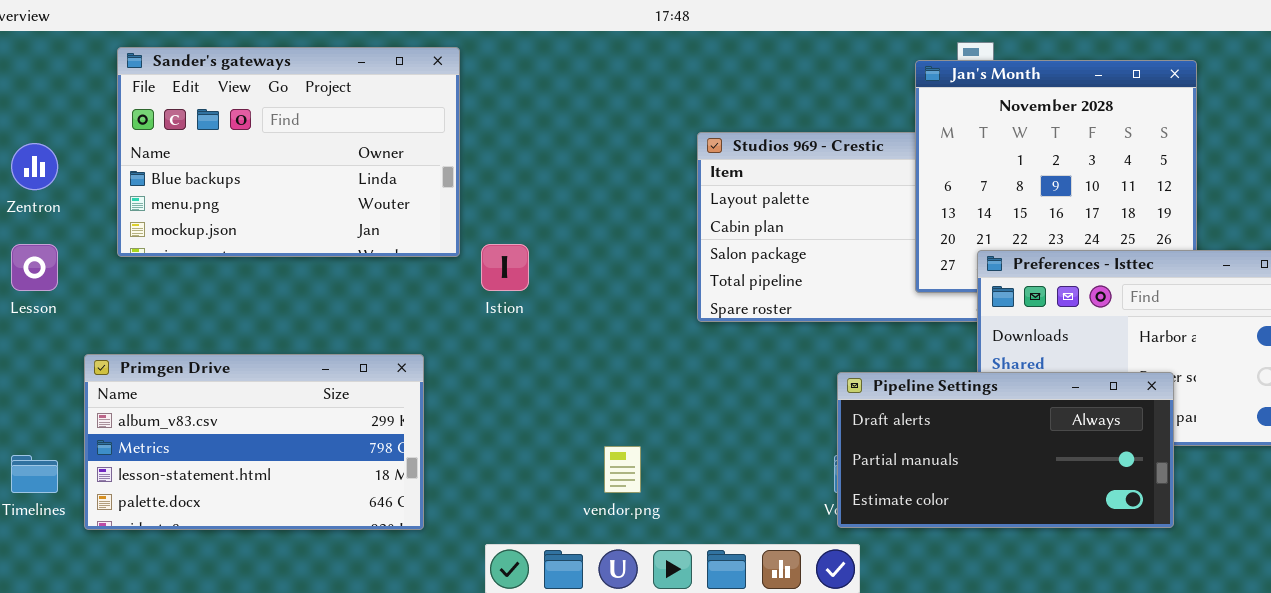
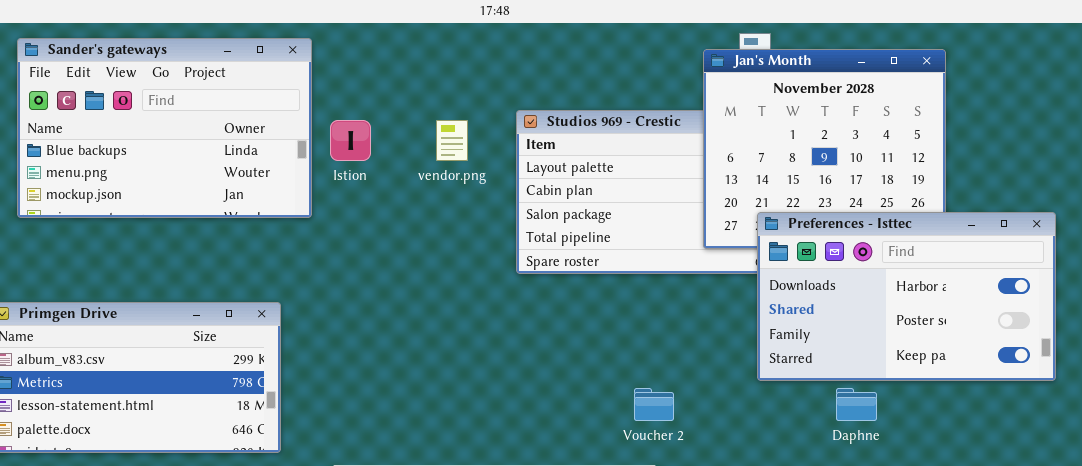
Istion: [481,244,529,291] -> [330,120,371,161], moved
Pipeline Settings: [837,372,1174,528] -> none, closed
vendor.png: [604,446,641,493] -> [436,120,468,161], moved

